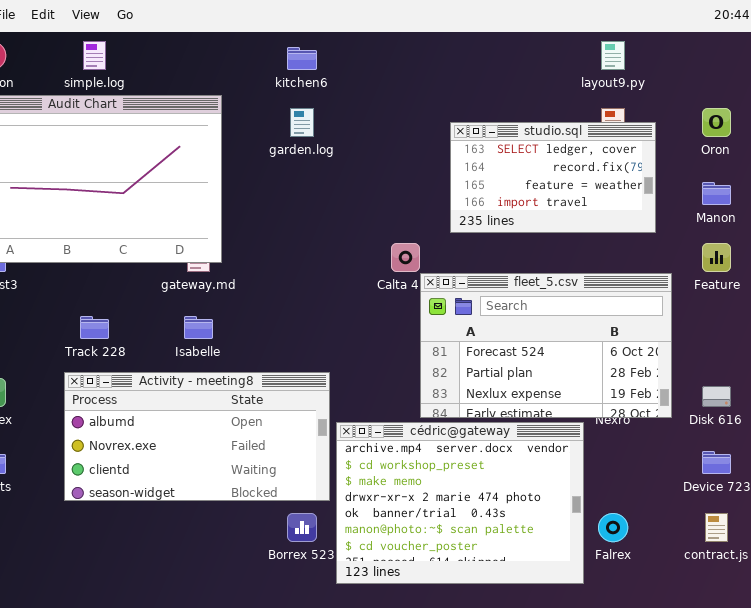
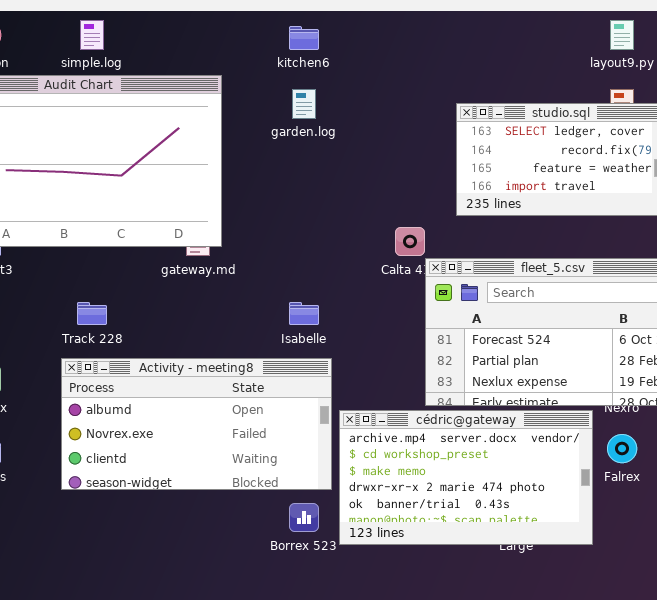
Isabelle: [184,316,213,339] -> [289,302,319,325], moved
cédric@gateway: [336,422,584,584] -> [339,410,593,545], resized
Falrex: [598,513,628,542] -> [607,434,637,463], moved

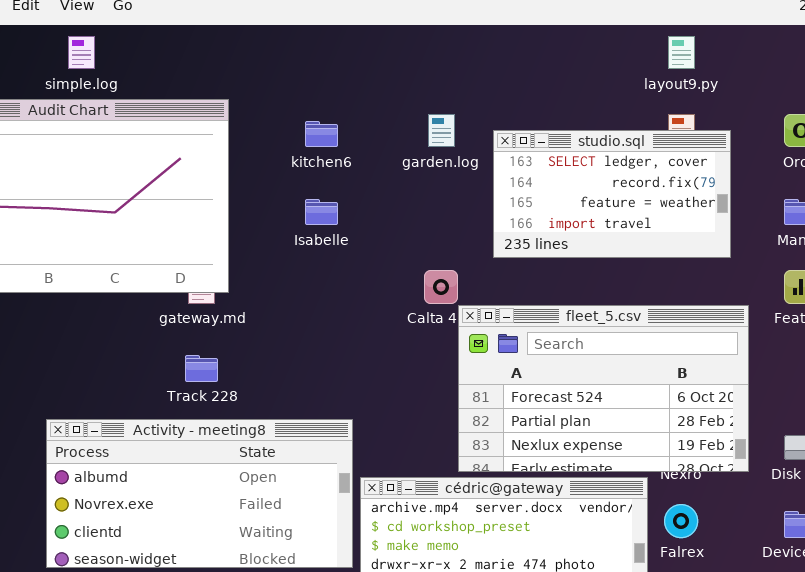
kitchen6: [289,26,319,50] -> [305,121,338,147], moved
garden.log: [292,89,316,119] -> [428,114,455,147], moved
Track 228: [77,302,107,325] -> [185,355,218,382], moved
Isabelle: [289,302,319,325] -> [305,199,338,225], moved

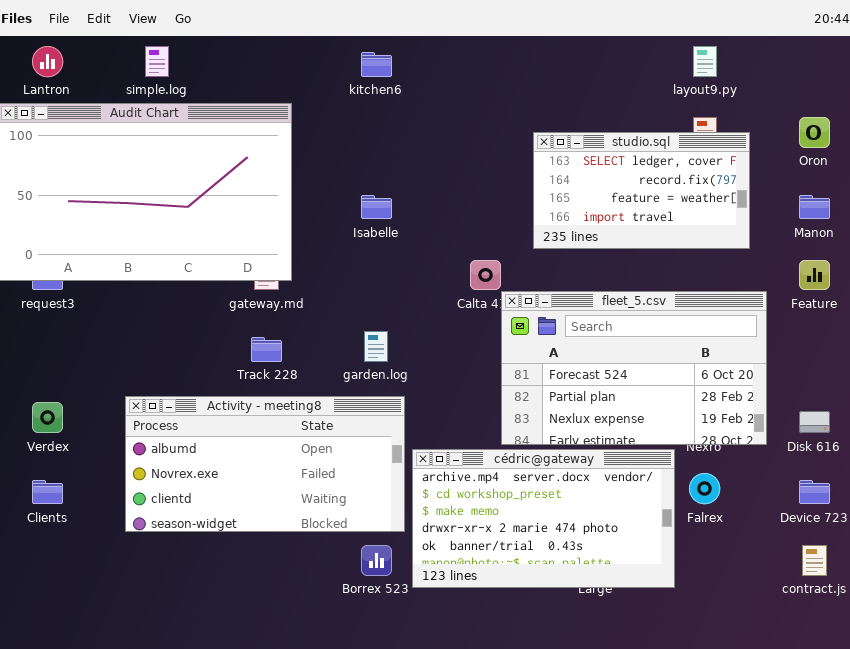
garden.log: [428,114,455,147] -> [364,331,388,362], moved
kitchen6: [305,121,338,147] -> [361,52,392,77], moved

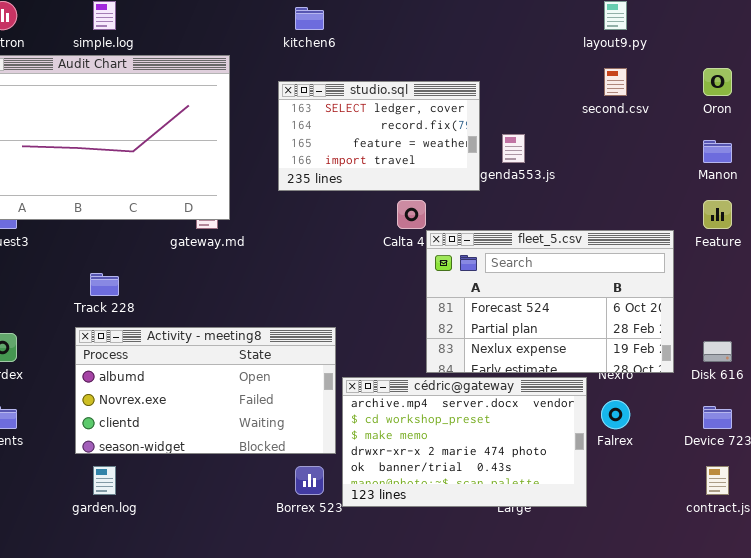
studio.sql: [533,132,750,249] -> [278,81,480,191], moved
garden.log: [364,331,388,362] -> [93,466,116,495], moved
Track 228: [251,337,282,362] -> [90,273,119,296], moved

